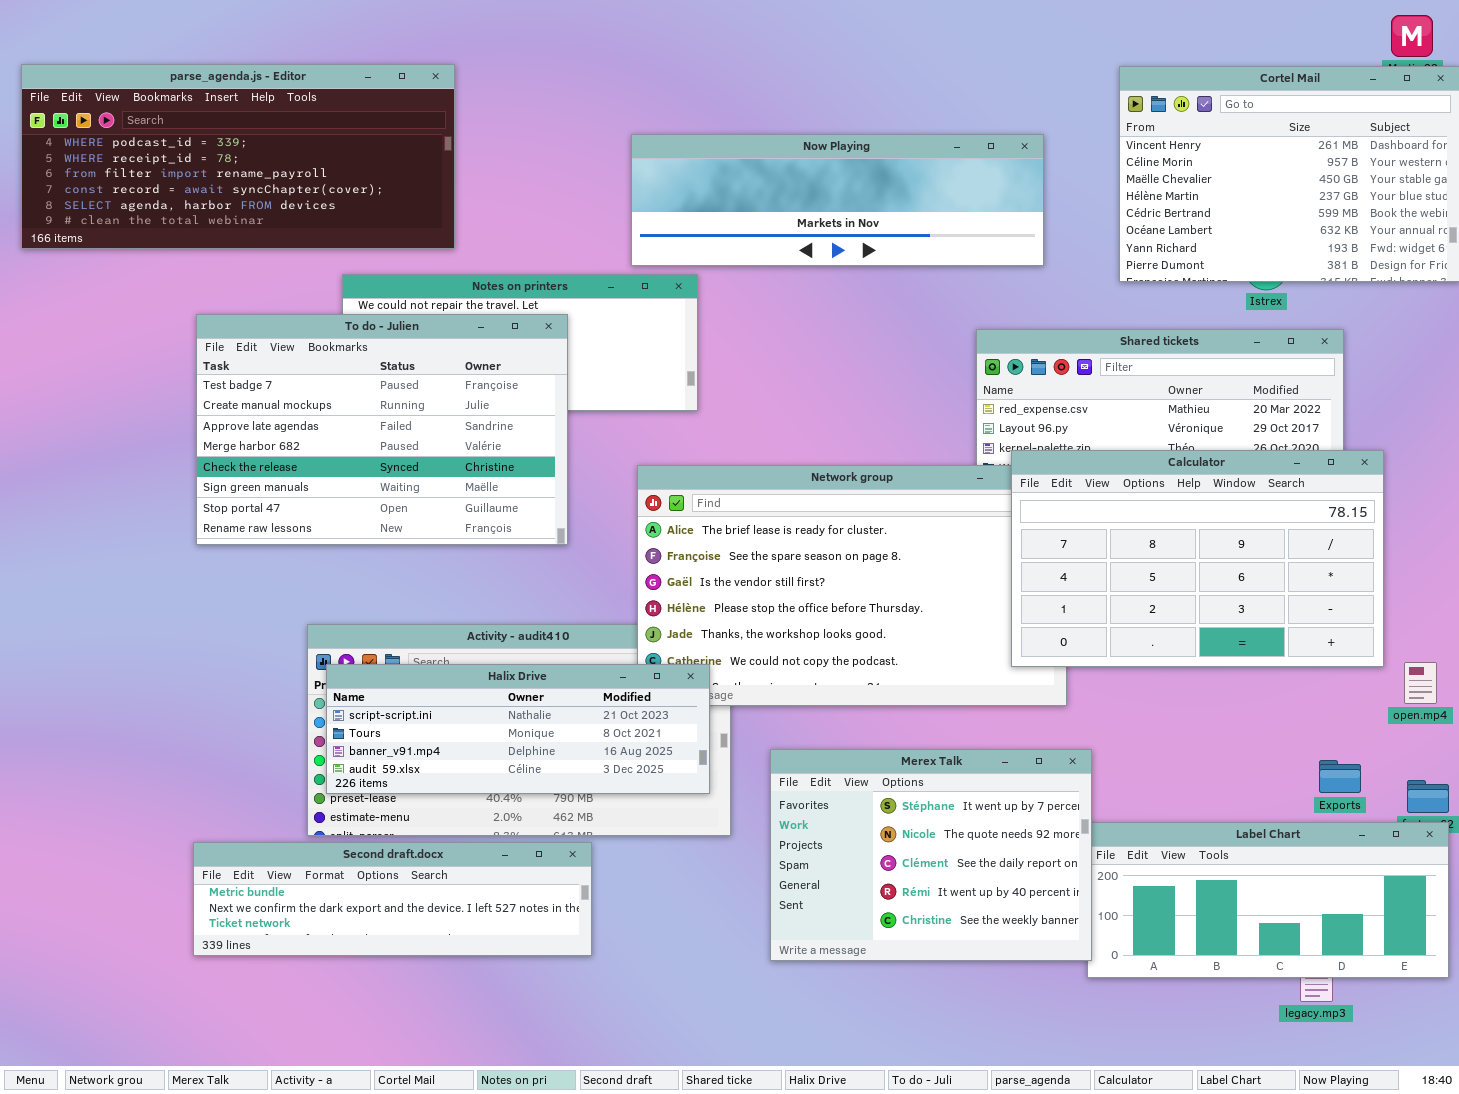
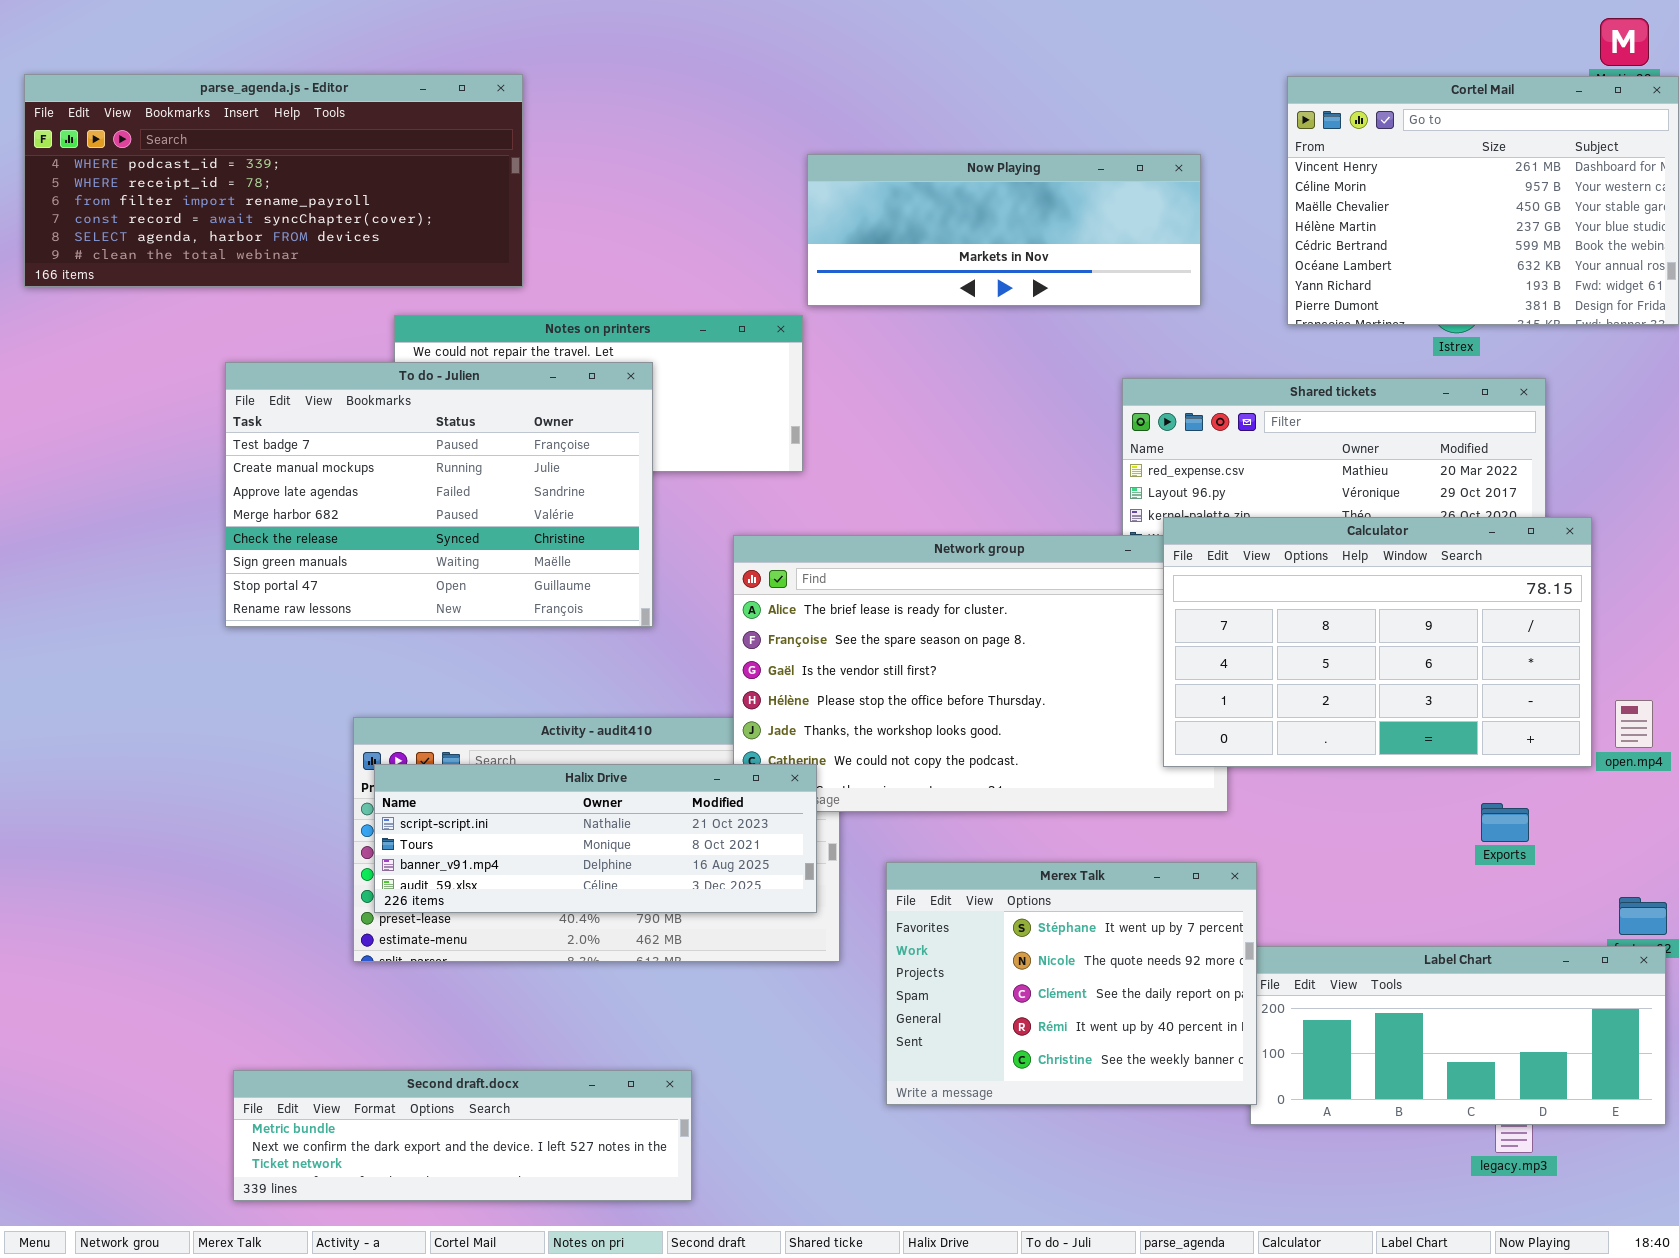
Now Playing: [631,134,1044,266] -> [807,154,1201,306], resized
open.mp4: [1404,662,1437,704] -> [1615,700,1653,748], moved
Exports: [1319,760,1361,793] -> [1481,803,1529,842], moved
Second draft.docx: [193,842,592,956] -> [233,1070,692,1201], moved

